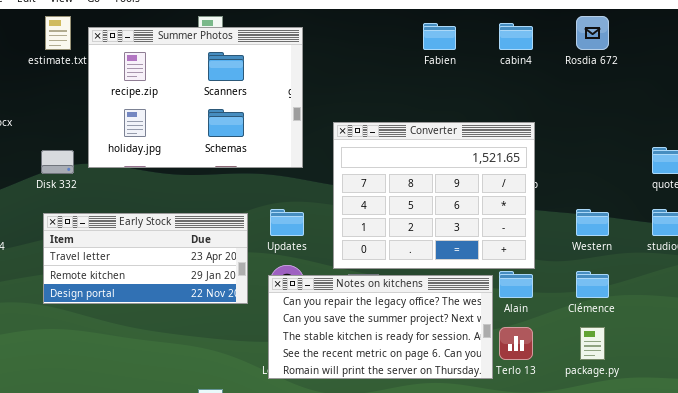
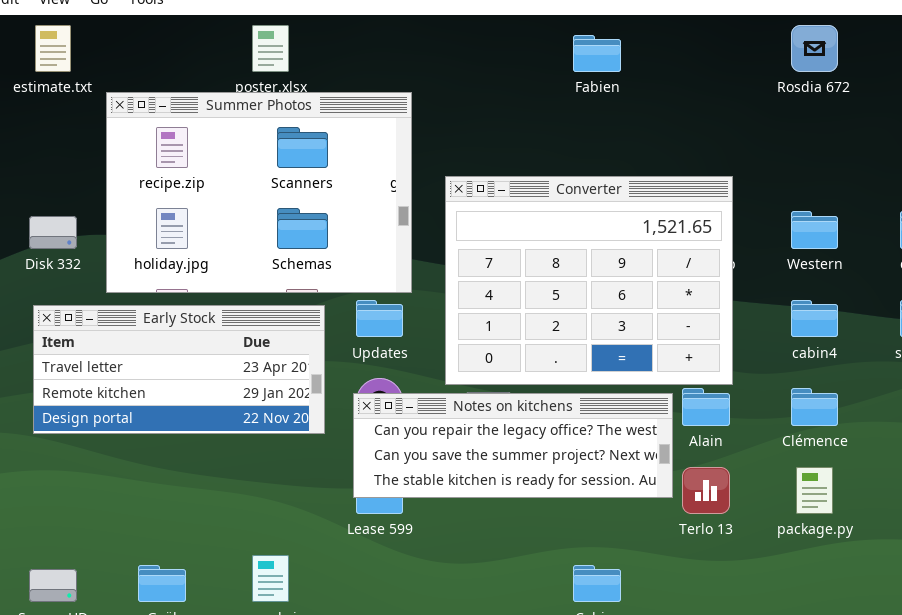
cabin4: [499,23,533,50] -> [791,300,838,337], moved
Summer Photos: [88,27,303,168] -> [106,92,412,293], moved
Western: [576,209,609,236] -> [791,211,838,249], moved
Notes on kitchens: [268,275,493,379] -> [353,393,673,498], resized

